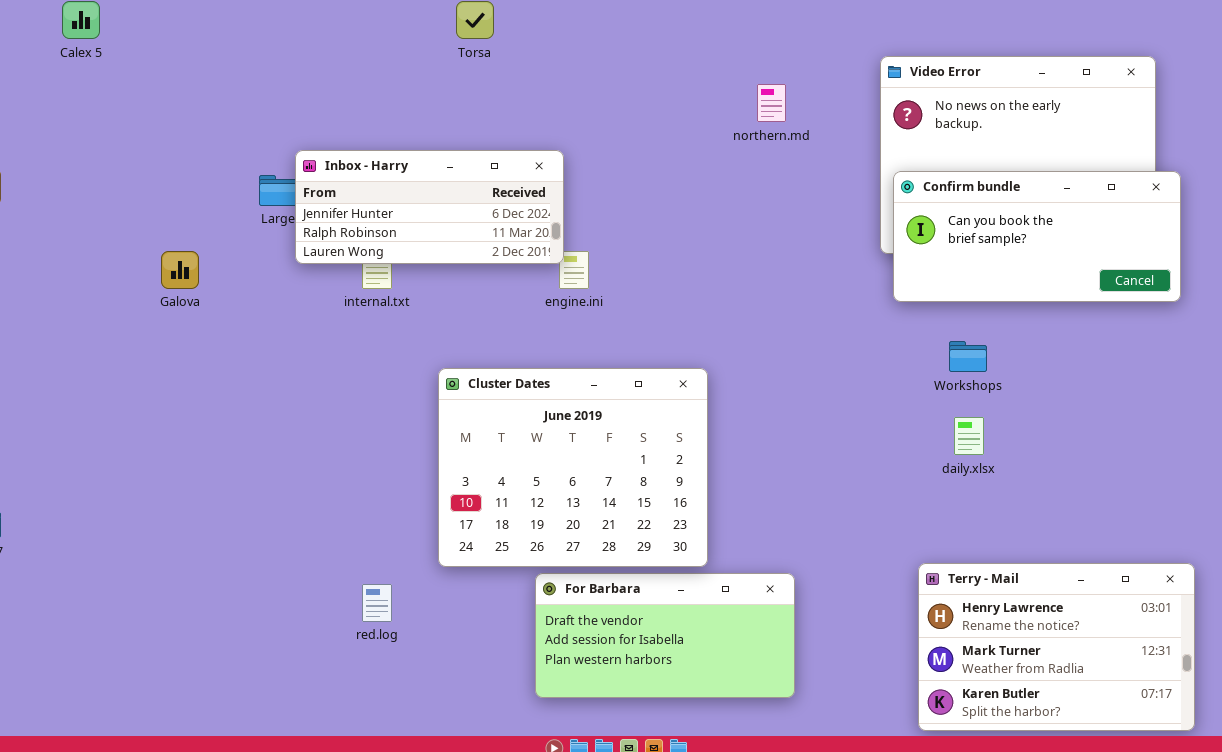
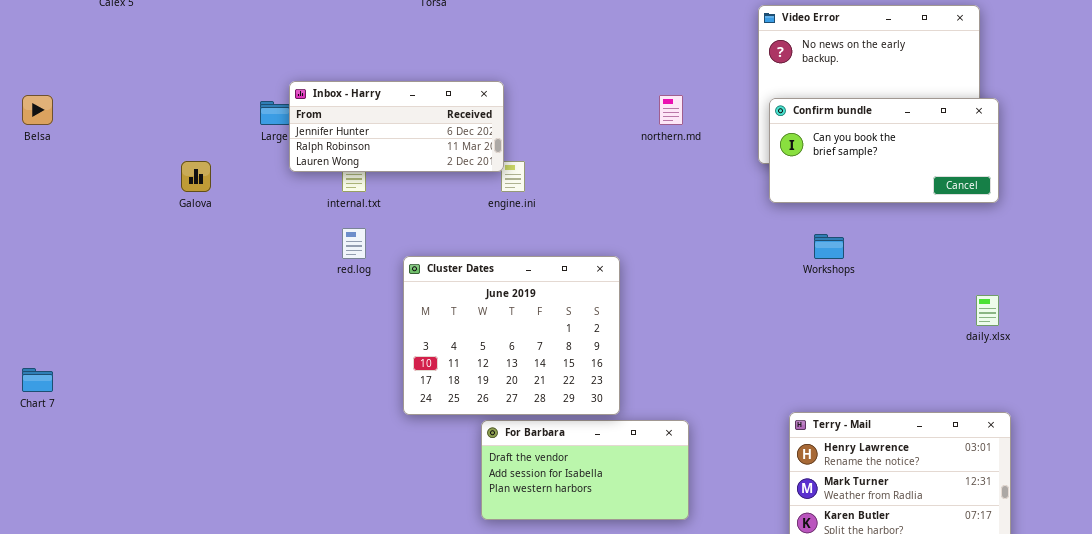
northern.md: [757,84,786,122] -> [659,95,683,125], moved
daily.xlsx: [954,417,984,455] -> [976,295,999,326], moved
red.log: [362,584,392,622] -> [342,228,366,259], moved

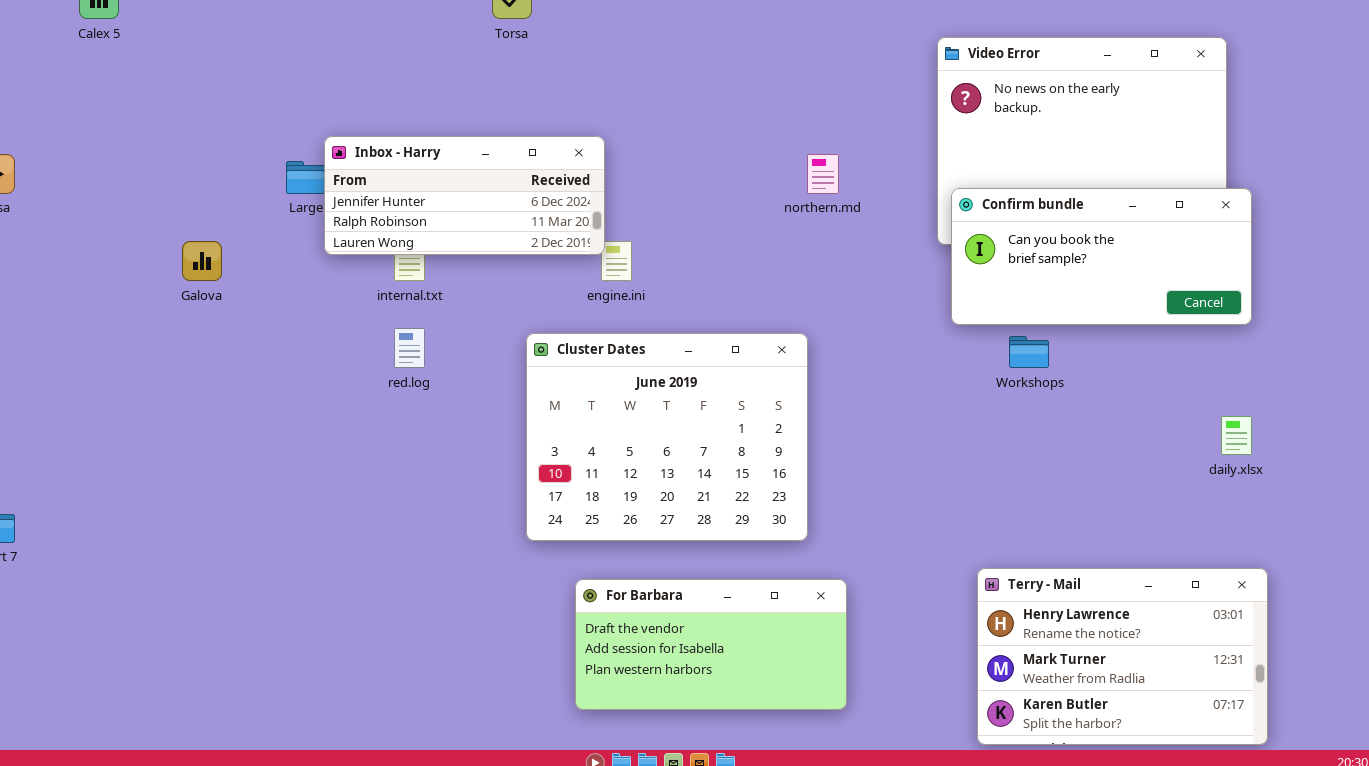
Confirm bundle: [769,98,999,203] -> [951,188,1252,325], moved
Cluster Dates: [403,256,620,415] -> [526,333,808,541], moved

